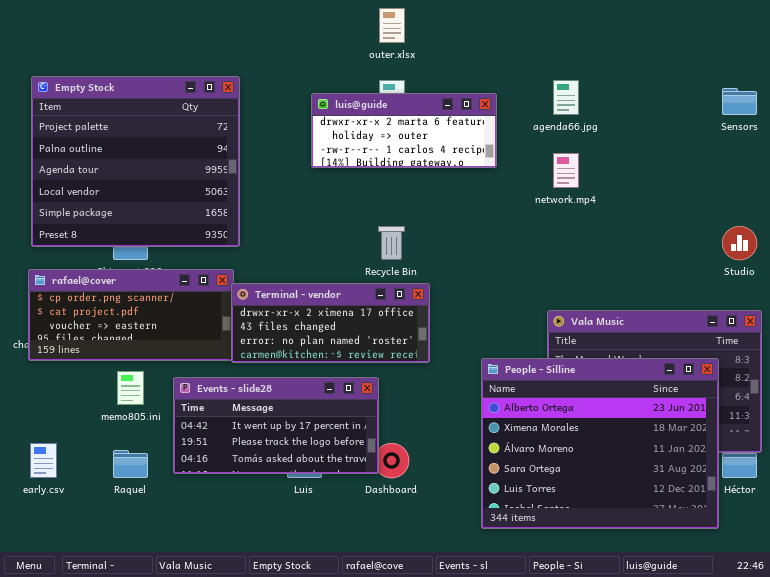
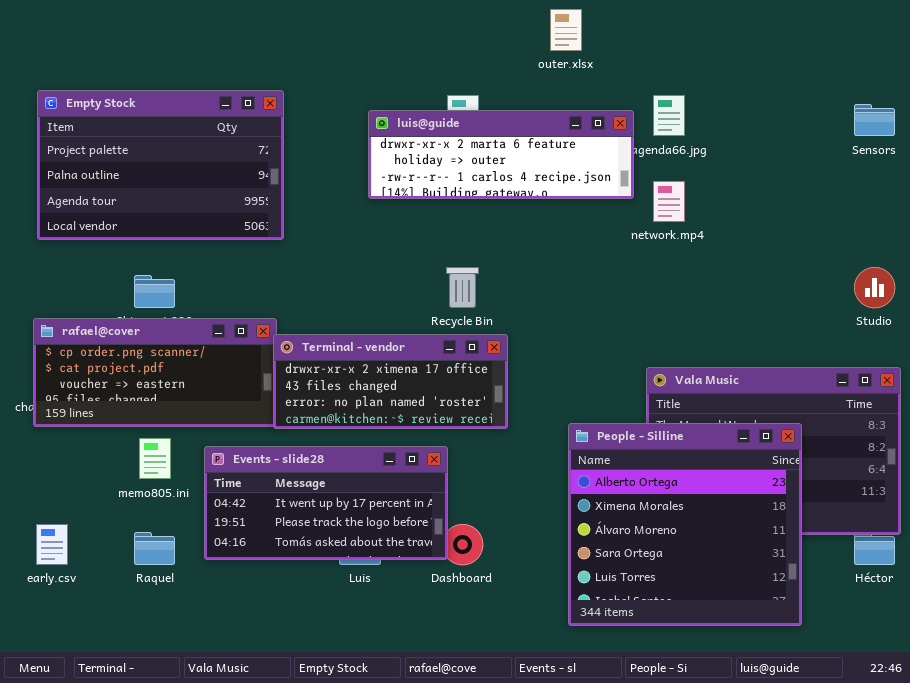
outer.xlsx: [379,8,405,43] -> [550,9,582,51], moved
Empty Stock: [31,76,240,247] -> [37,90,284,240], resized
luis@guide: [311,93,497,168] -> [368,110,634,199], resized
People - Silline: [481,358,719,529] -> [568,423,802,626], resized

